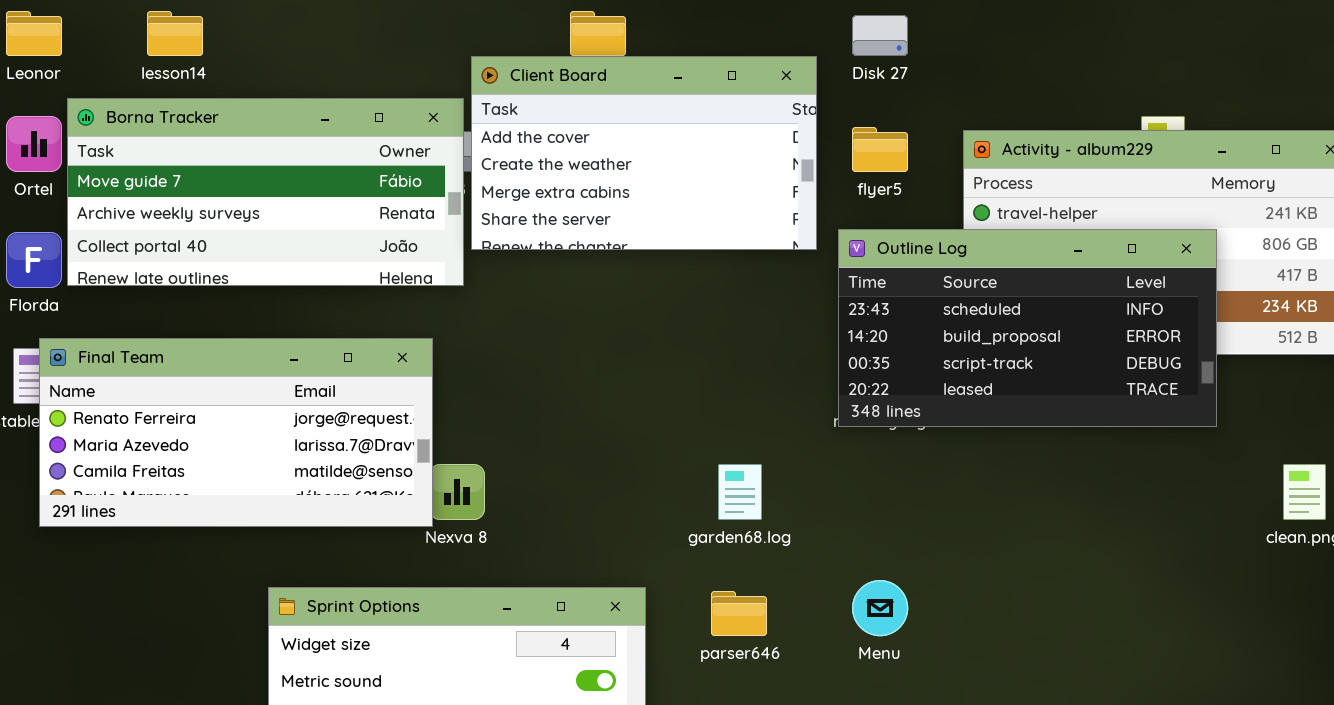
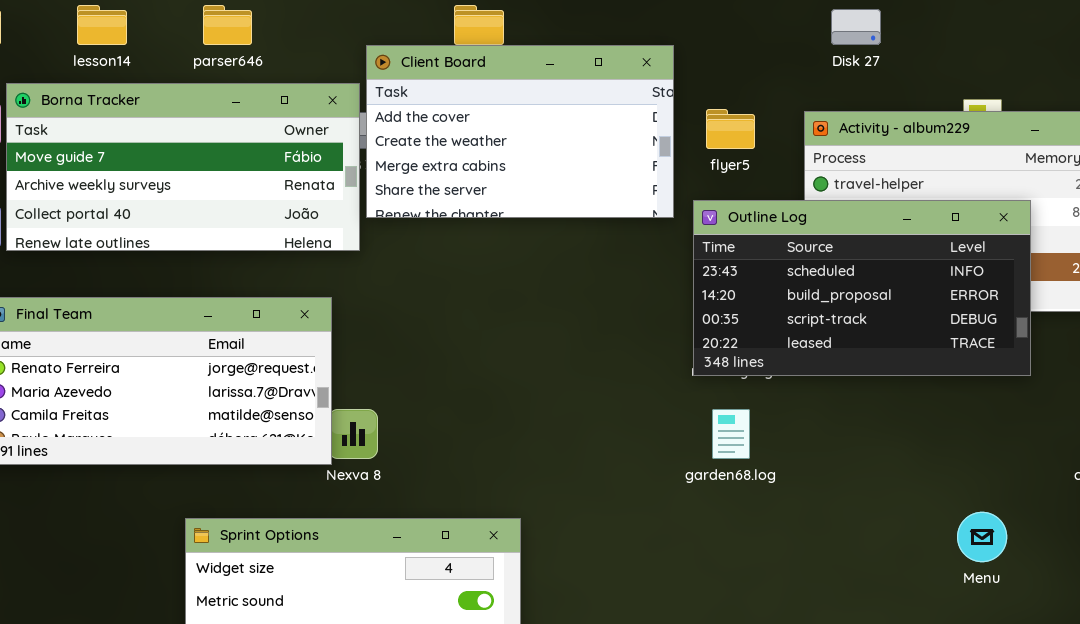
Disk 27: [852,15,908,56] -> [831,9,881,45], moved
garden68.log: [718,464,762,520] -> [712,409,750,459], moved
Menu: [852,580,908,636] -> [957,512,1007,562], moved
parser646: [711,591,767,636] -> [203,5,252,45], moved

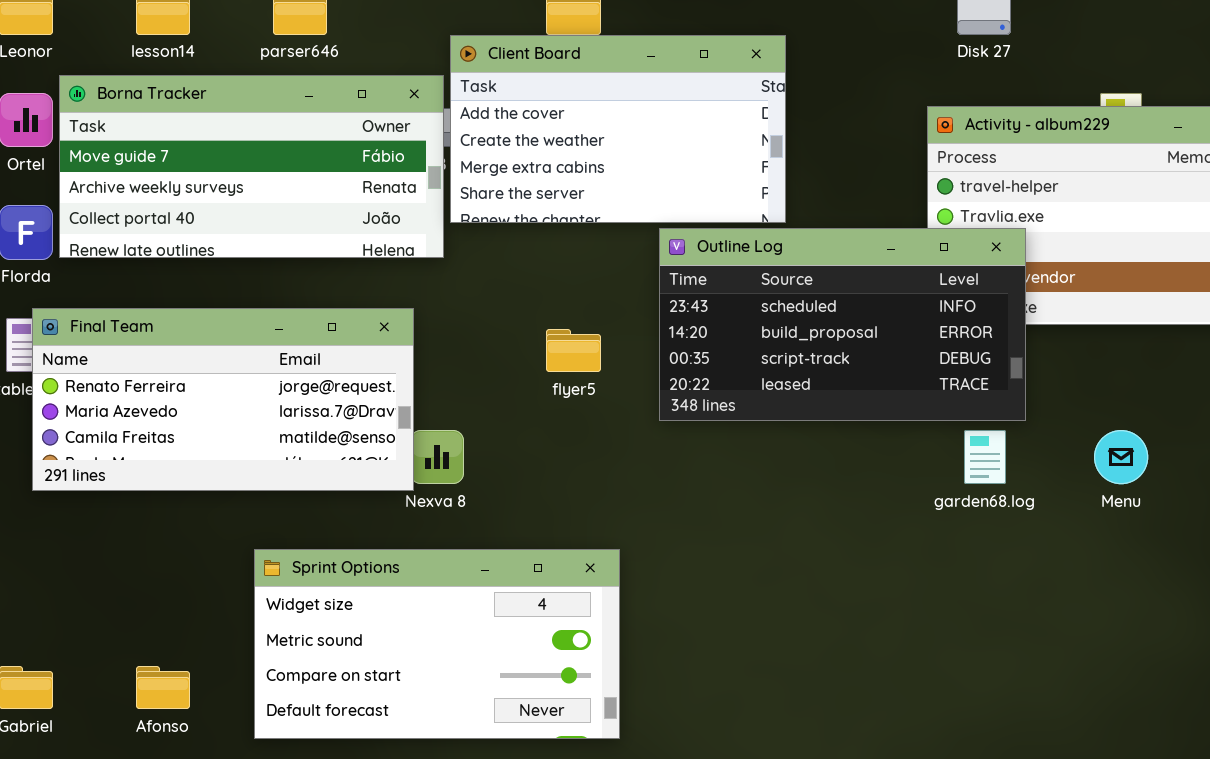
flyer5: [706,109,755,149] -> [546,329,601,372], moved
Outline Log: [693,200,1031,376] -> [659,228,1026,421], moved
garden68.log: [712,409,750,459] -> [964,430,1006,484], moved
Menu: [957,512,1007,562] -> [1094,430,1148,484], moved

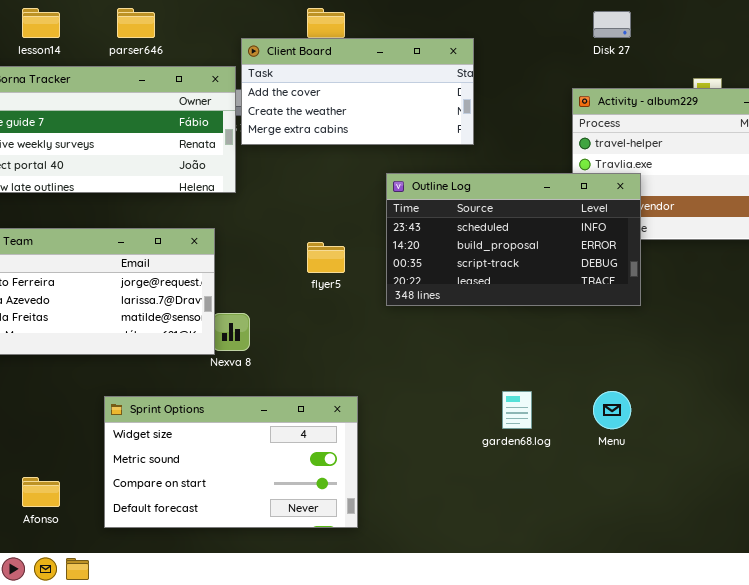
Client Board: [450,35,786,223] -> [241,38,474,145], resized
garden68.log: [964,430,1006,484] -> [502,391,532,429], moved
Menu: [1094,430,1148,484] -> [593,391,631,429], moved

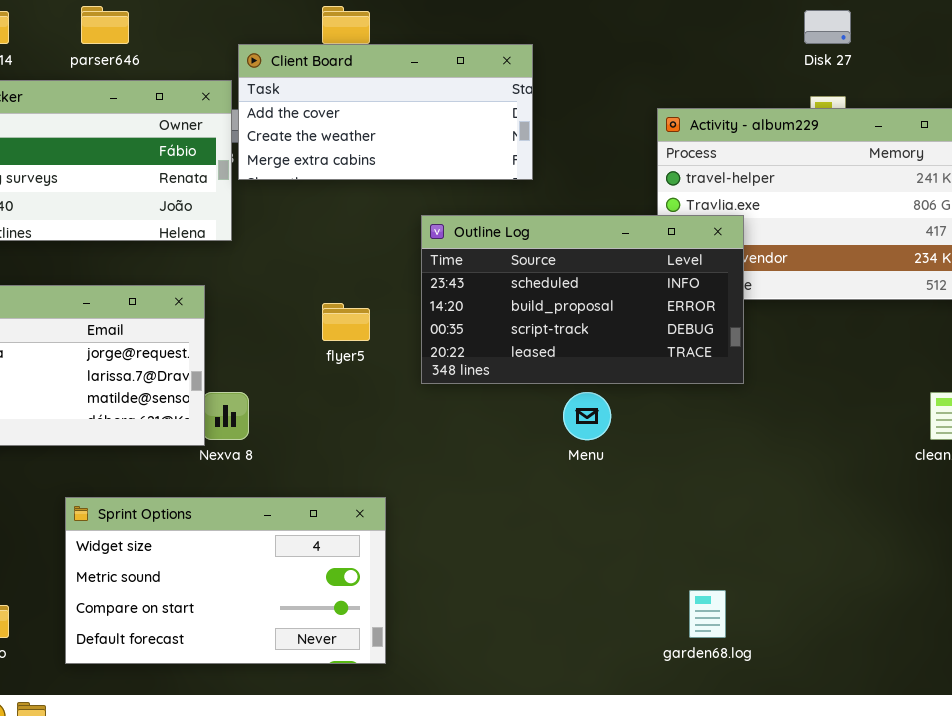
Disk 27: [593,11,631,38] -> [804,10,851,44], moved
garden68.log: [502,391,532,429] -> [689,590,726,638], moved
Menu: [593,391,631,429] -> [563,392,611,440], moved

